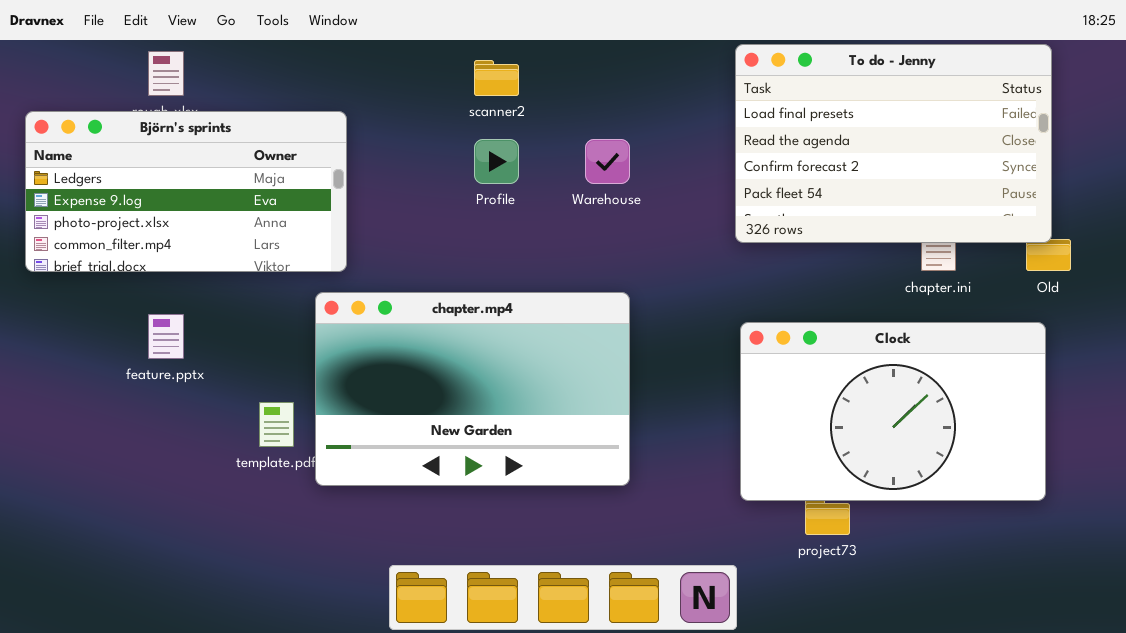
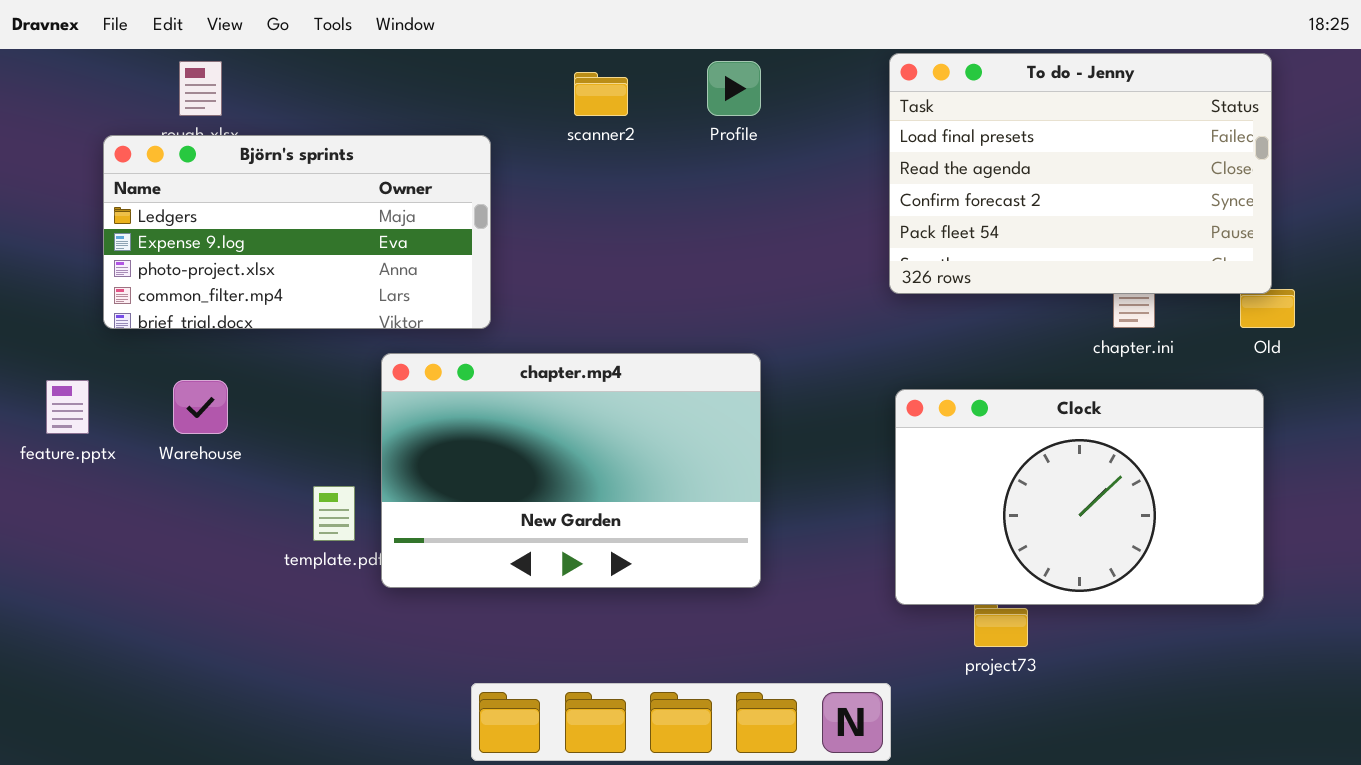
Björn's sprints: [25,111,347,272] -> [103,135,491,329], moved
Profile: [474,139,519,184] -> [707,61,761,116], moved
Warehouse: [585,139,630,184] -> [173,380,228,434], moved
feature.pptx: [148,314,184,359] -> [46,380,89,434], moved

